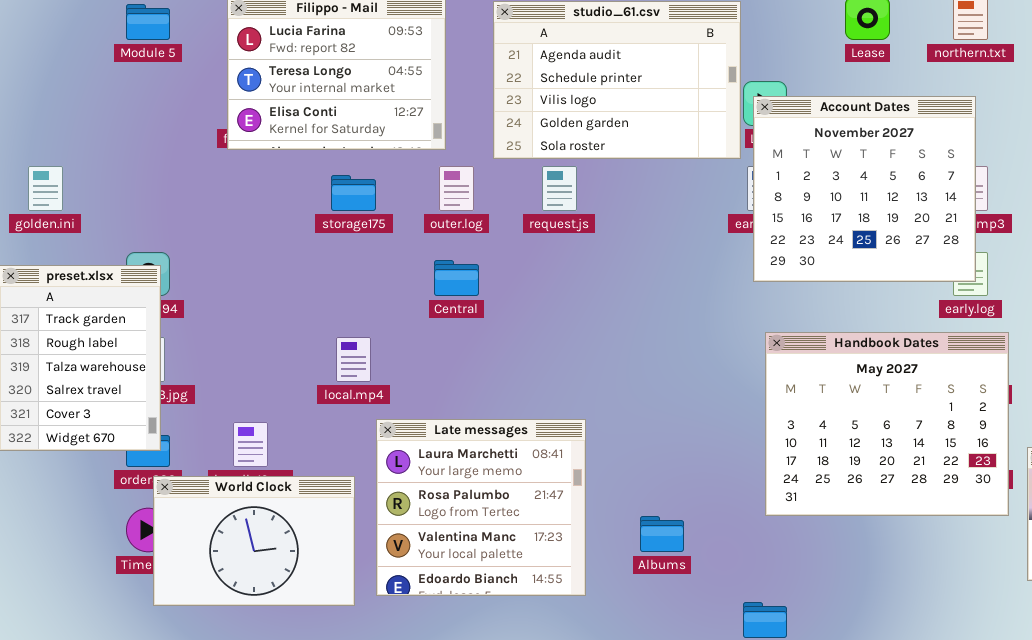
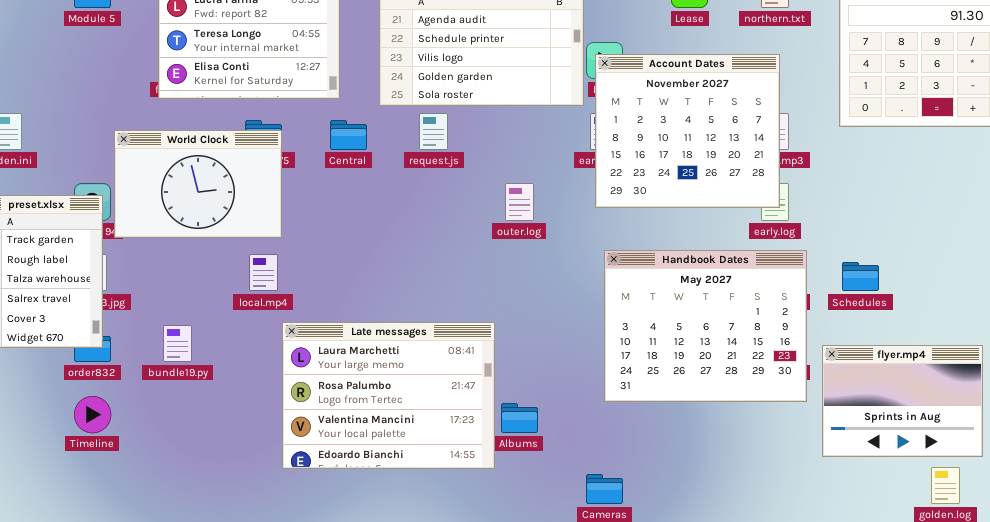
outer.log: [439,166,474,211] -> [505,183,534,221], moved
Central: [434,260,479,296] -> [330,120,367,150], moved
Late messages: [376,419,586,596] -> [282,322,495,469], resized
World Clock: [153,476,355,606] -> [114,130,282,238], moved

